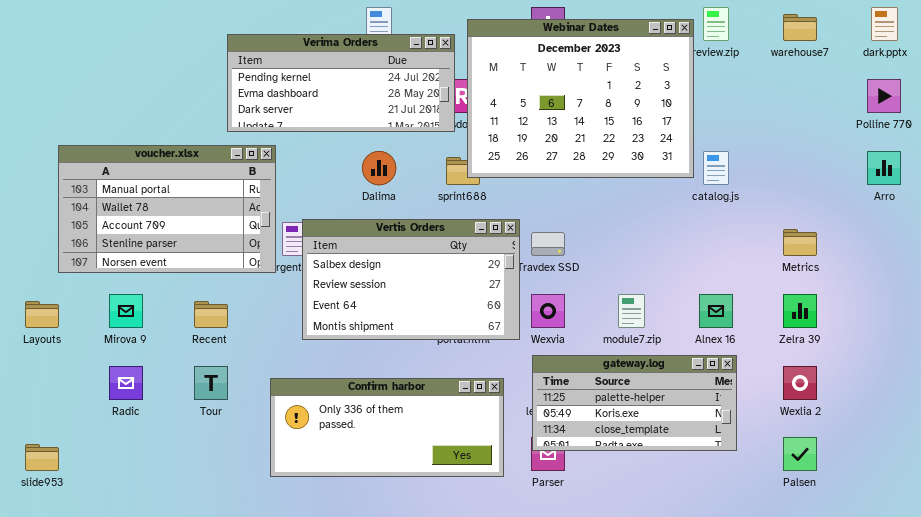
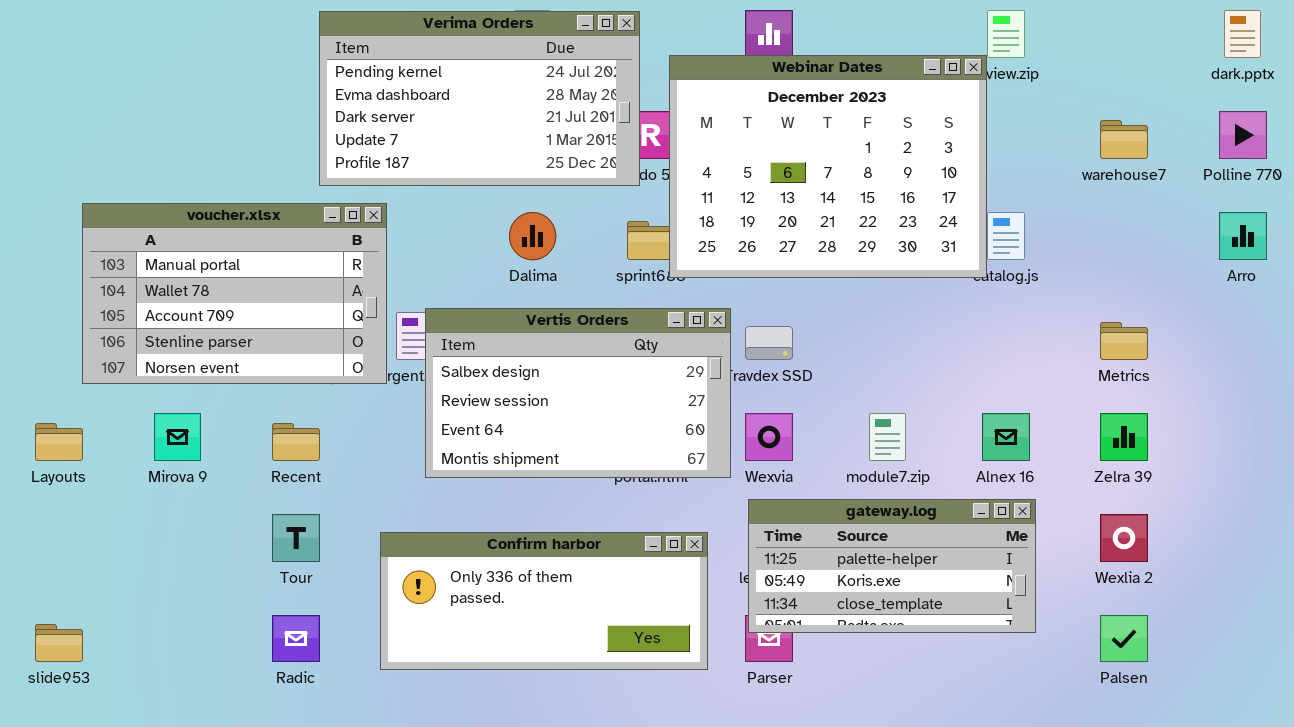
warehouse7: [783,14,817,41] -> [1100,120,1148,159], moved
Webinar Dates: [467,19,694,178] -> [669,55,987,278], moved
Verima Orders: [227,34,455,132] -> [319,11,640,186], resized
Radic: [109,366,143,400] -> [272,615,320,662], moved

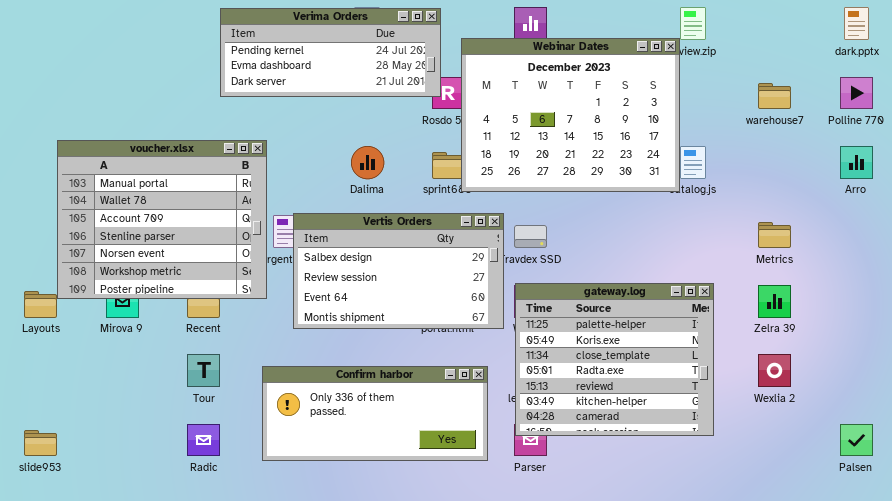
Verima Orders: [319,11,640,186] -> [220,8,441,97], resized
voucher.xlsx: [82,203,387,384] -> [57,140,267,299], resized
gateway.log: [748,499,1036,633] -> [515,283,714,436], resized
Palsen: [1100,615,1148,662] -> [840,424,873,456], moved

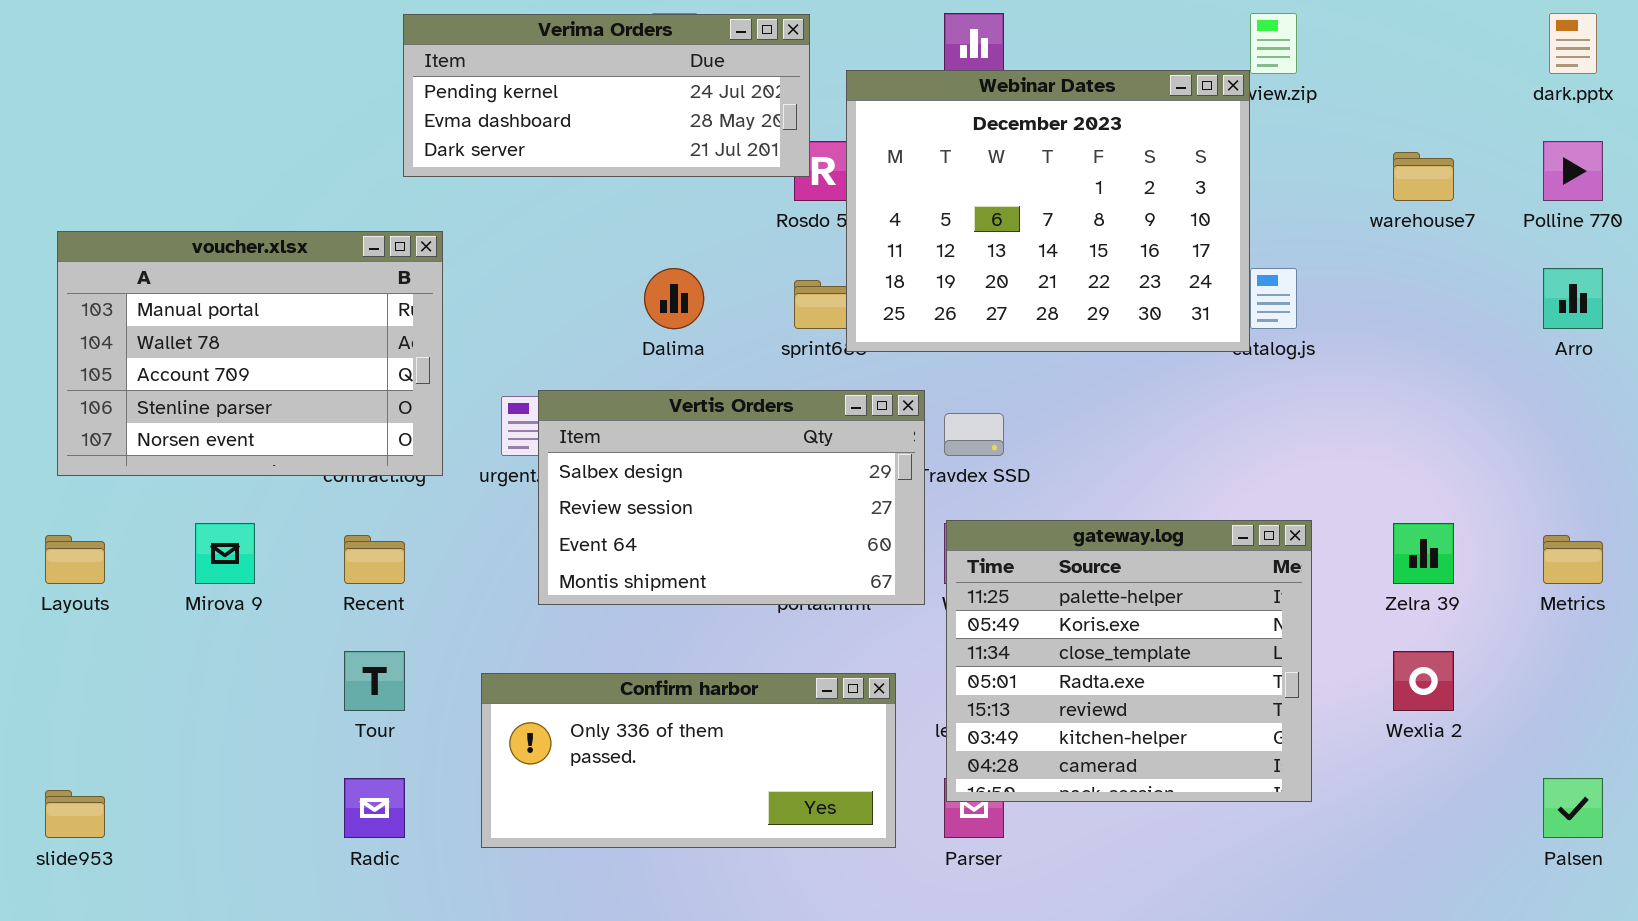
voucher.xlsx: [57,140,267,299] -> [57,231,443,476], moved, resized
Metrics: [758,222,791,248] -> [1543,535,1603,584], moved

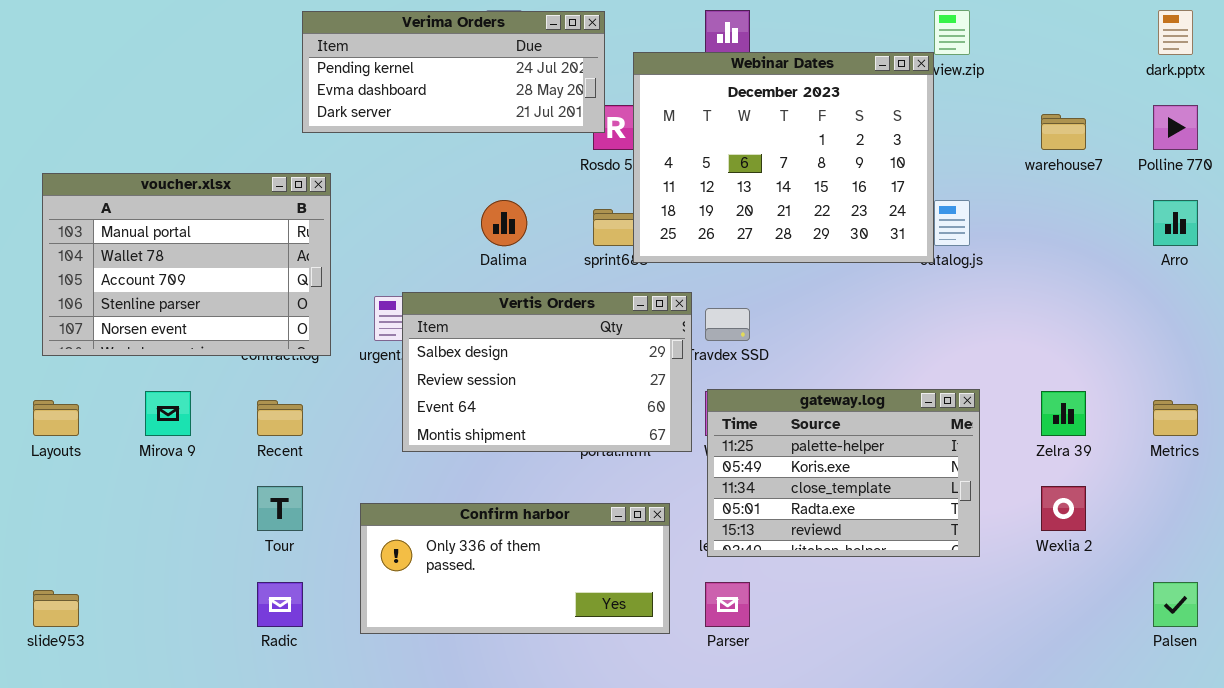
gateway.log: [946,520,1312,802] -> [707,389,980,557], resized

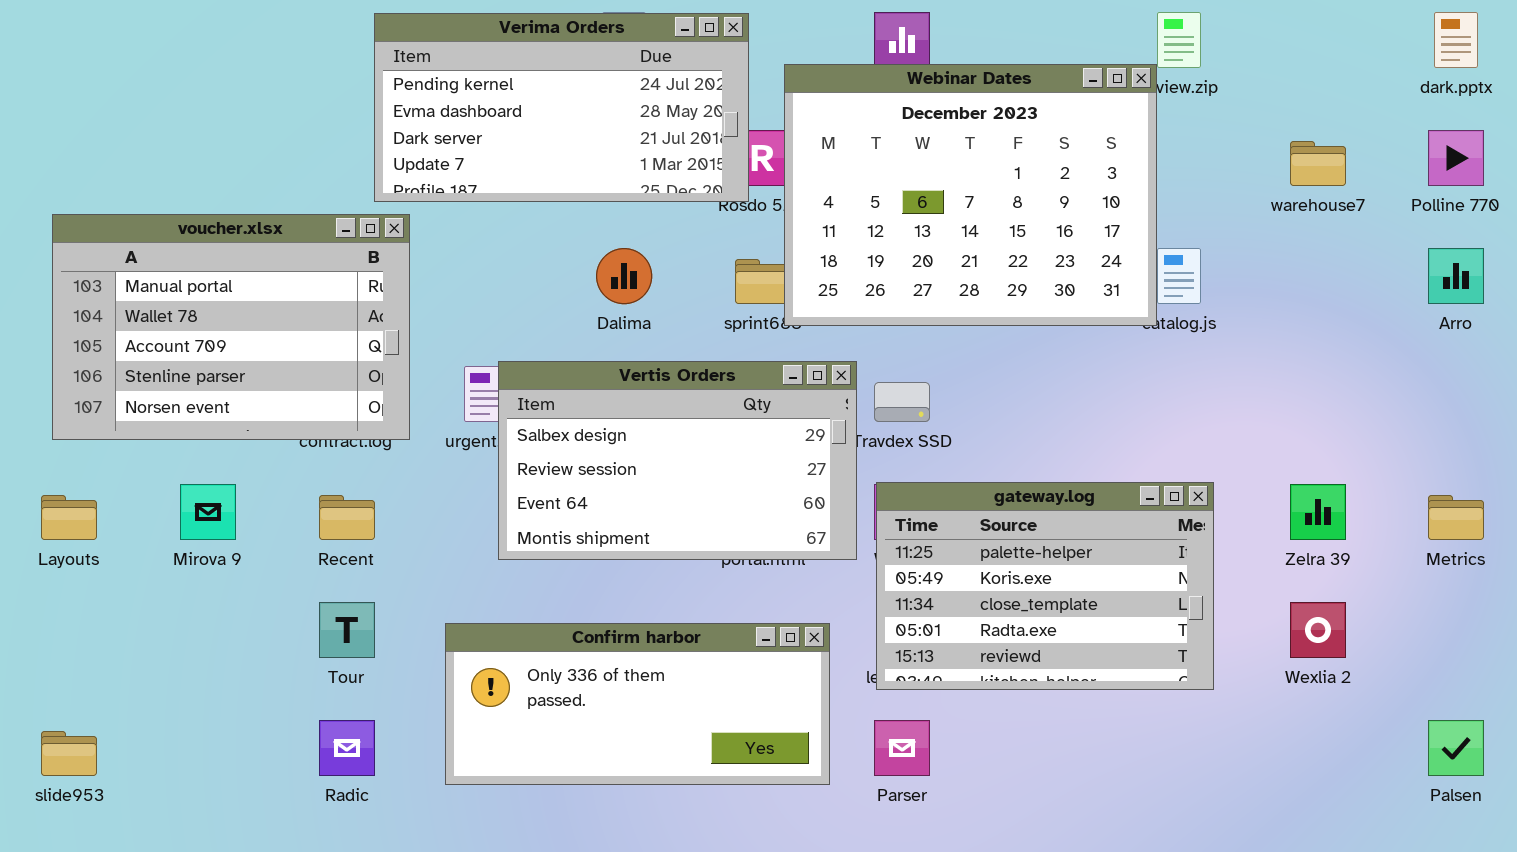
Verima Orders: [302,11,605,133] -> [374,13,749,202], resized

